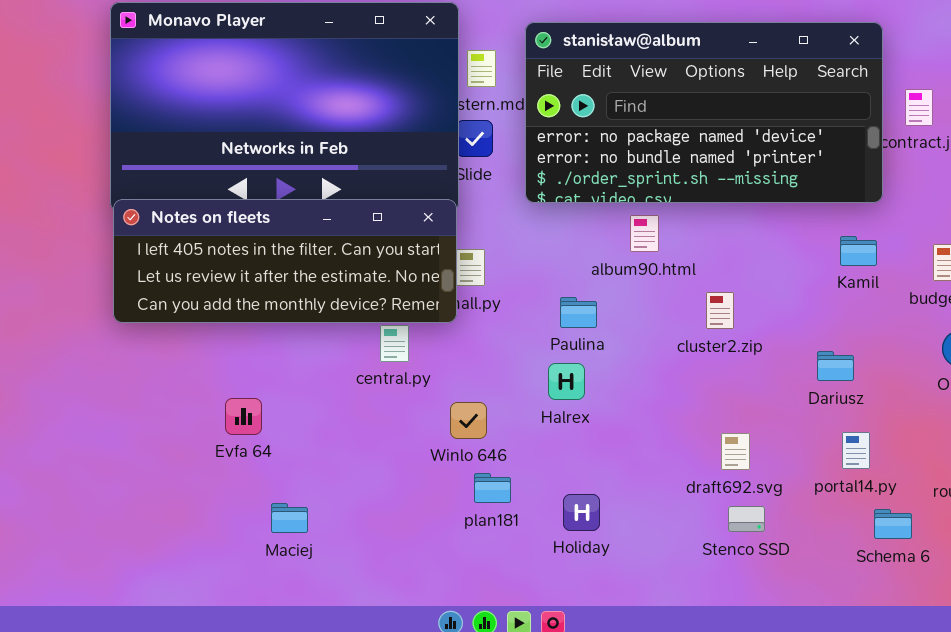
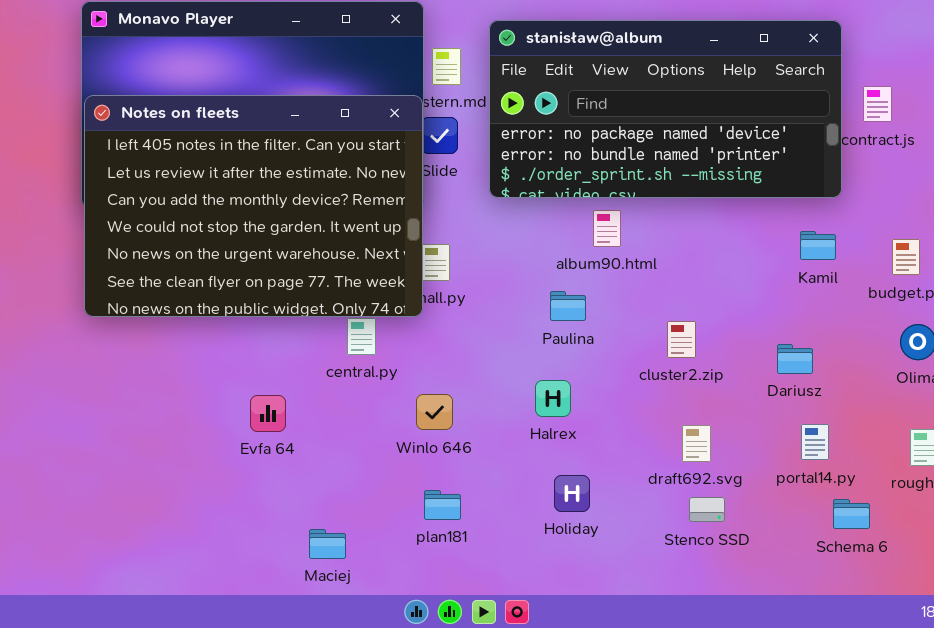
Notes on fleets: [113,199,457,323] -> [84,95,423,317], resized
cluster2.zip: [706,292,734,329] -> [667,321,696,358], moved
Paulina: [560,297,597,328] -> [550,291,586,321], moved
Halrex: [548,363,585,400] -> [535,380,571,417], moved
Evfa 64: [225,398,262,435] -> [250,395,286,432], moved
plan181: [474,473,511,503] -> [424,490,461,520], moved
Holiday: [563,494,600,531] -> [554,475,590,512], moved
Maciej: [271,503,308,533] -> [309,529,346,559], moved

